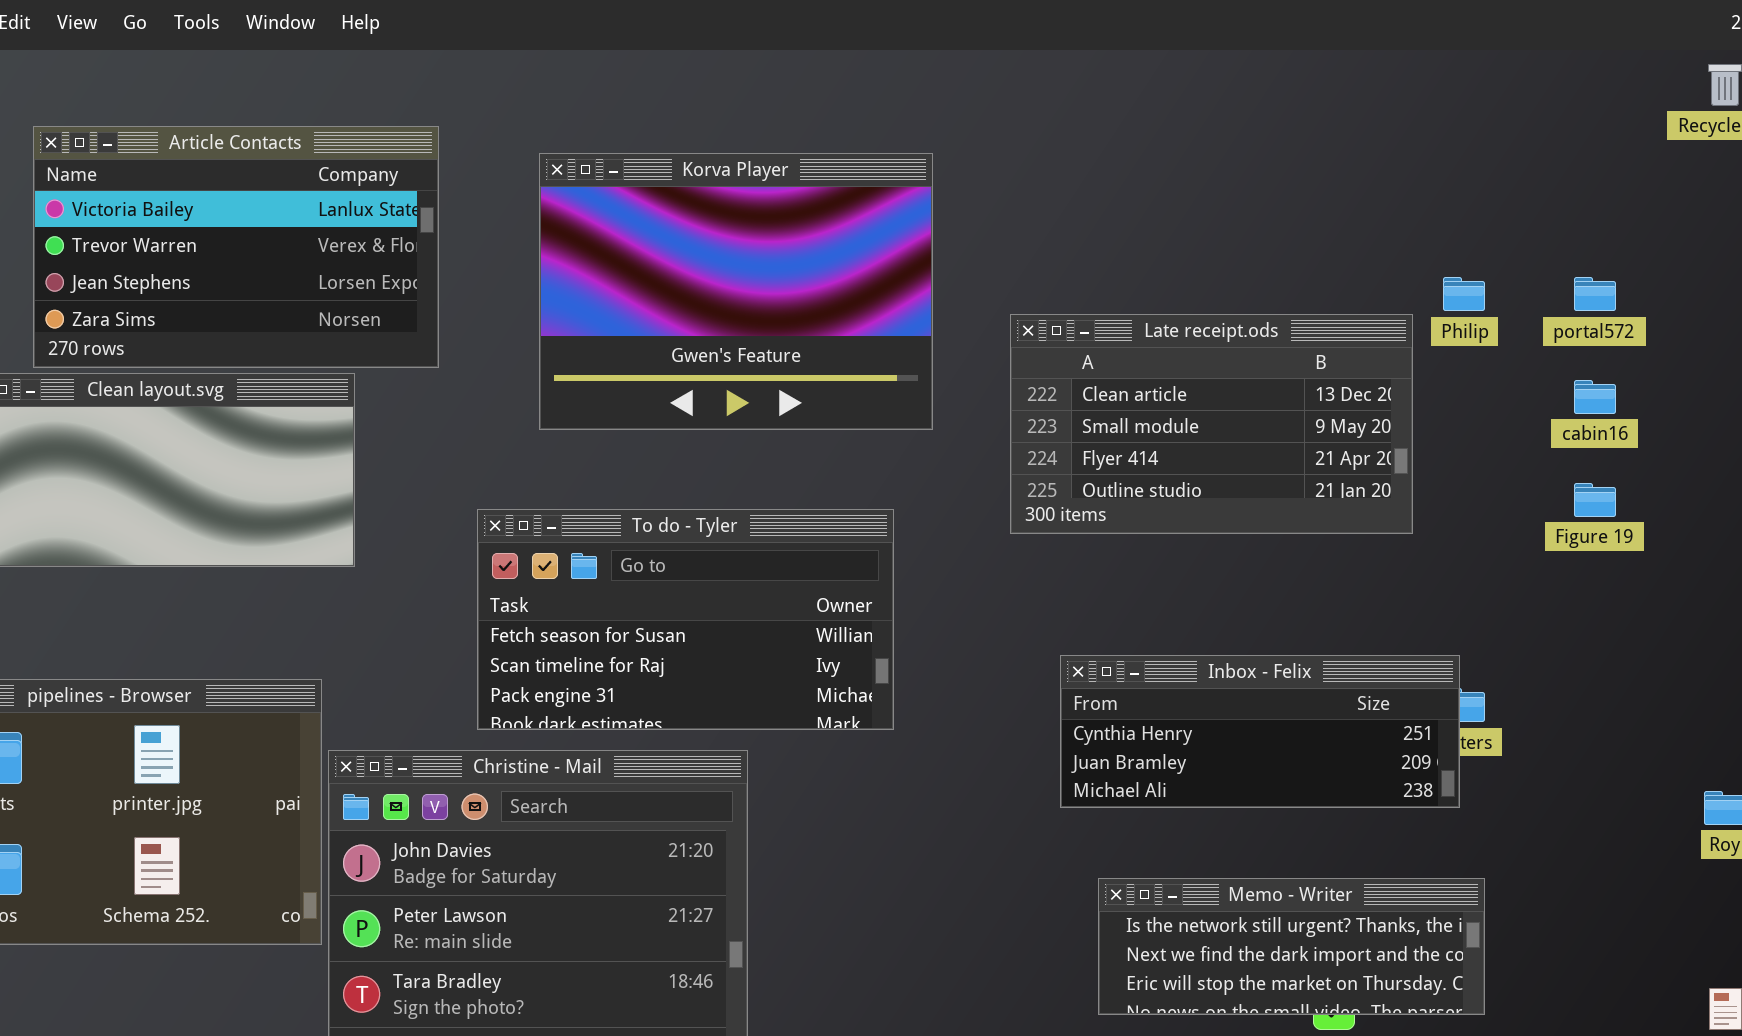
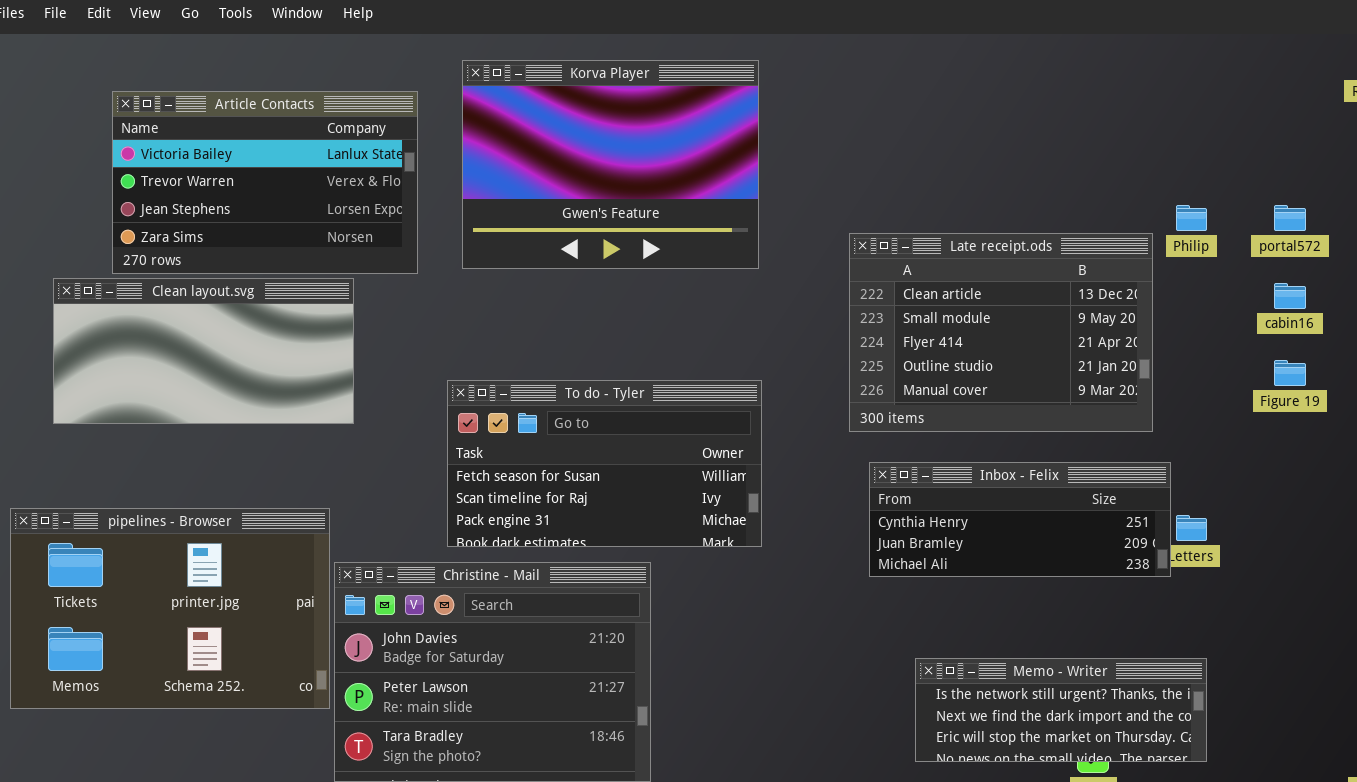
Korva Player: [539,153,933,430] -> [462,60,759,269], moved
Late receipt.ods: [1010,314,1413,534] -> [849,233,1153,432], resized
Inbox - Felix: [1060,655,1460,808] -> [869,462,1171,577], moved

